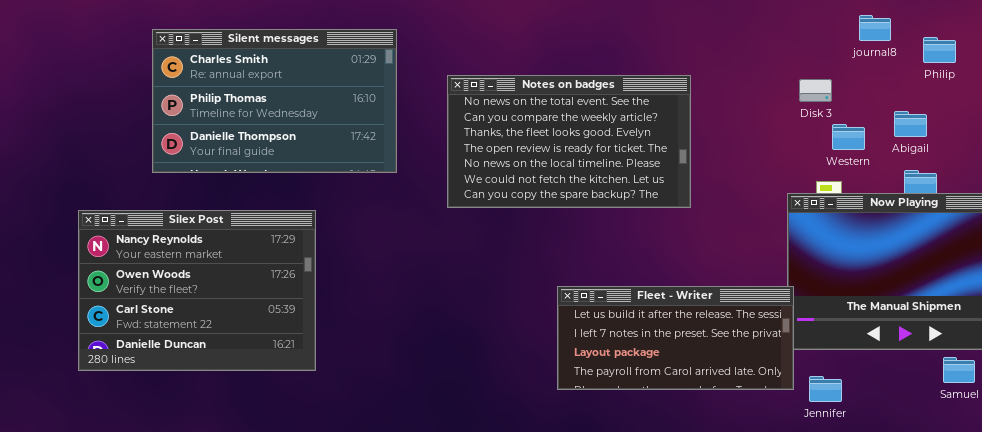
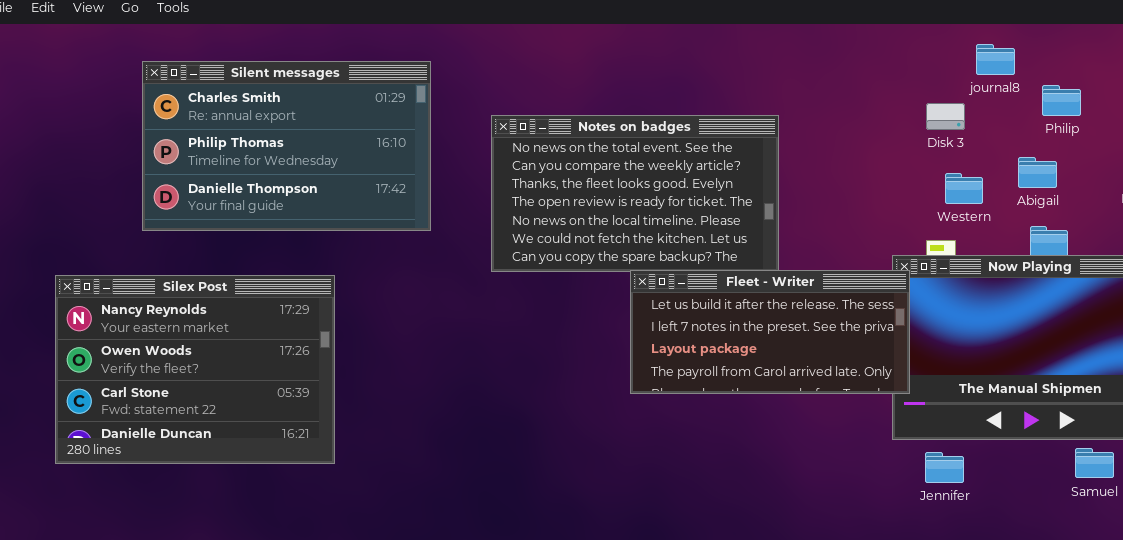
Philip: [923,37,956,63] -> [1042,85,1081,116], moved
Disk 3: [799,79,832,102] -> [926,103,965,130], moved
Fleet - Writer: [557,286,794,390] -> [630,270,910,394], moved
Jennifer: [809,376,842,402] -> [925,452,964,483], moved

